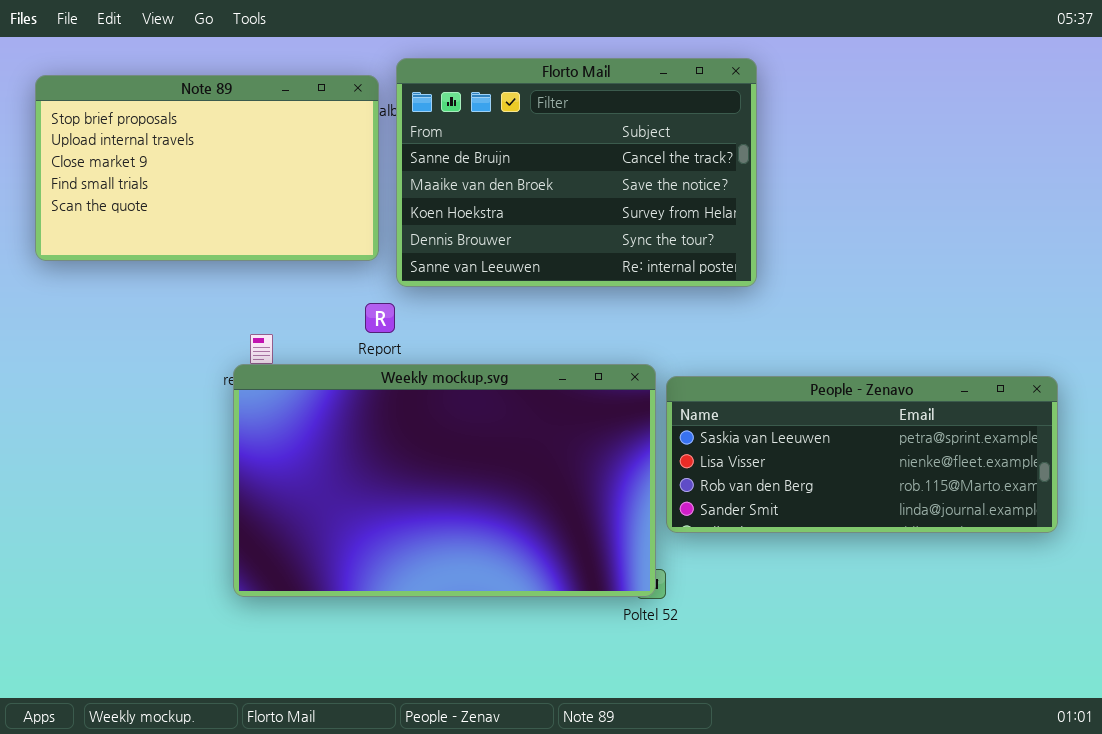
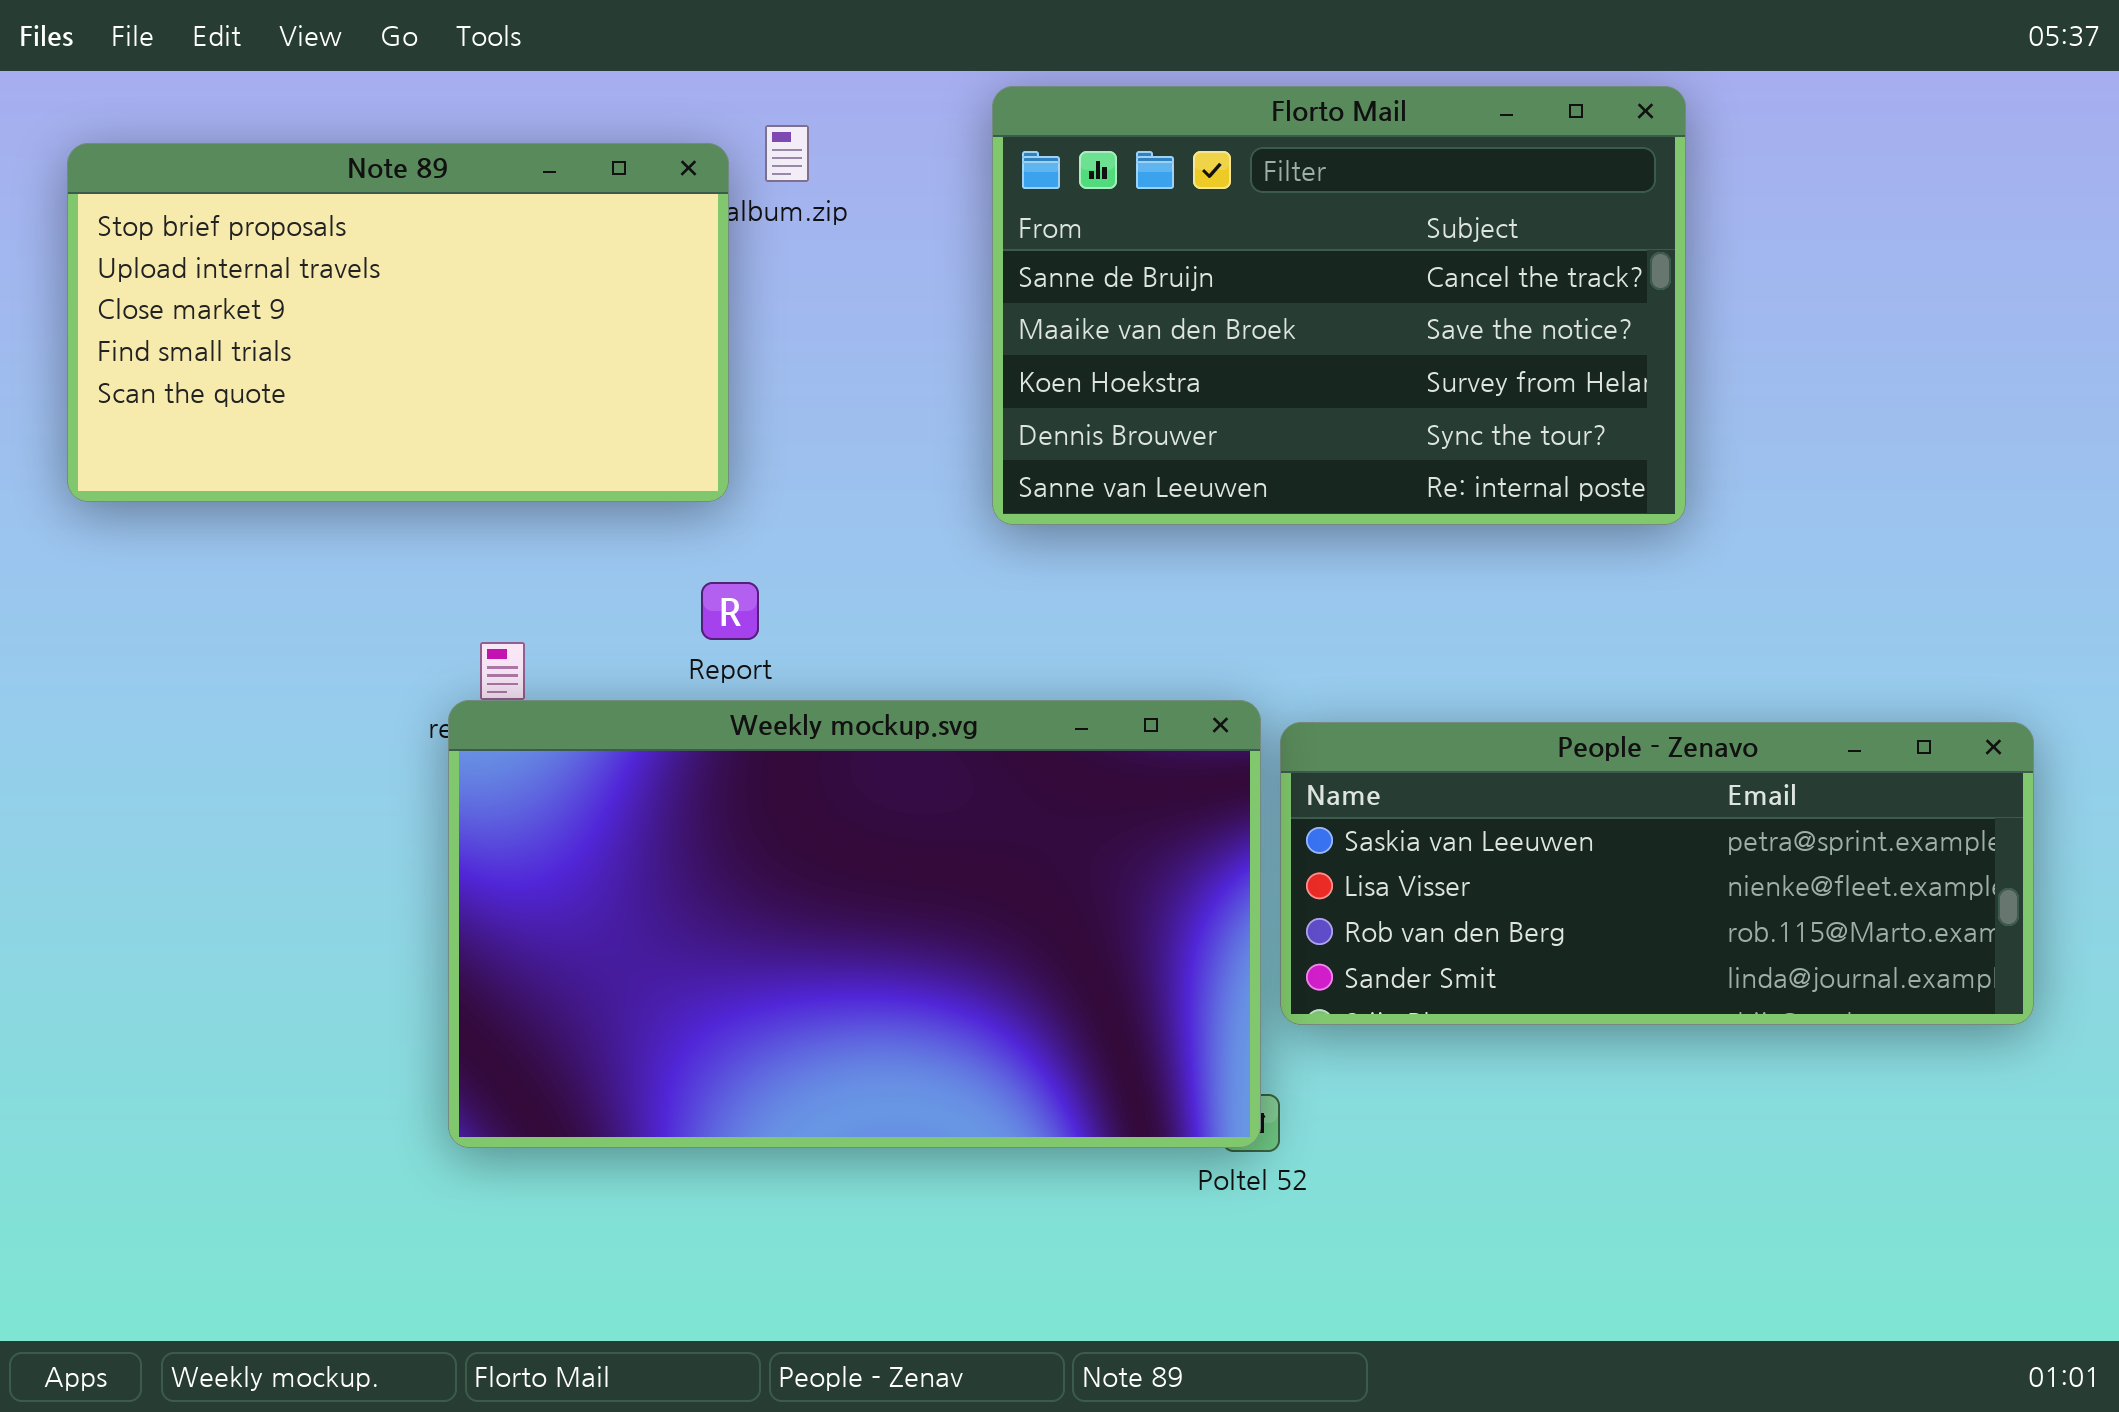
Florto Mail: [396,58,757,287] -> [992,86,1686,525], moved

